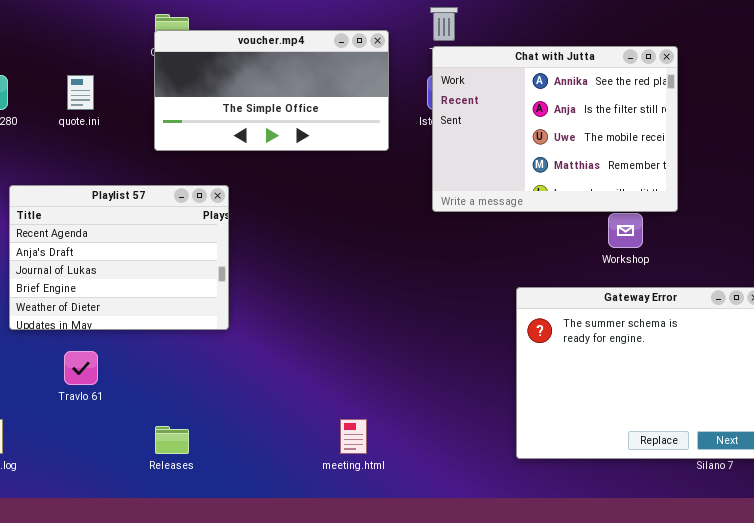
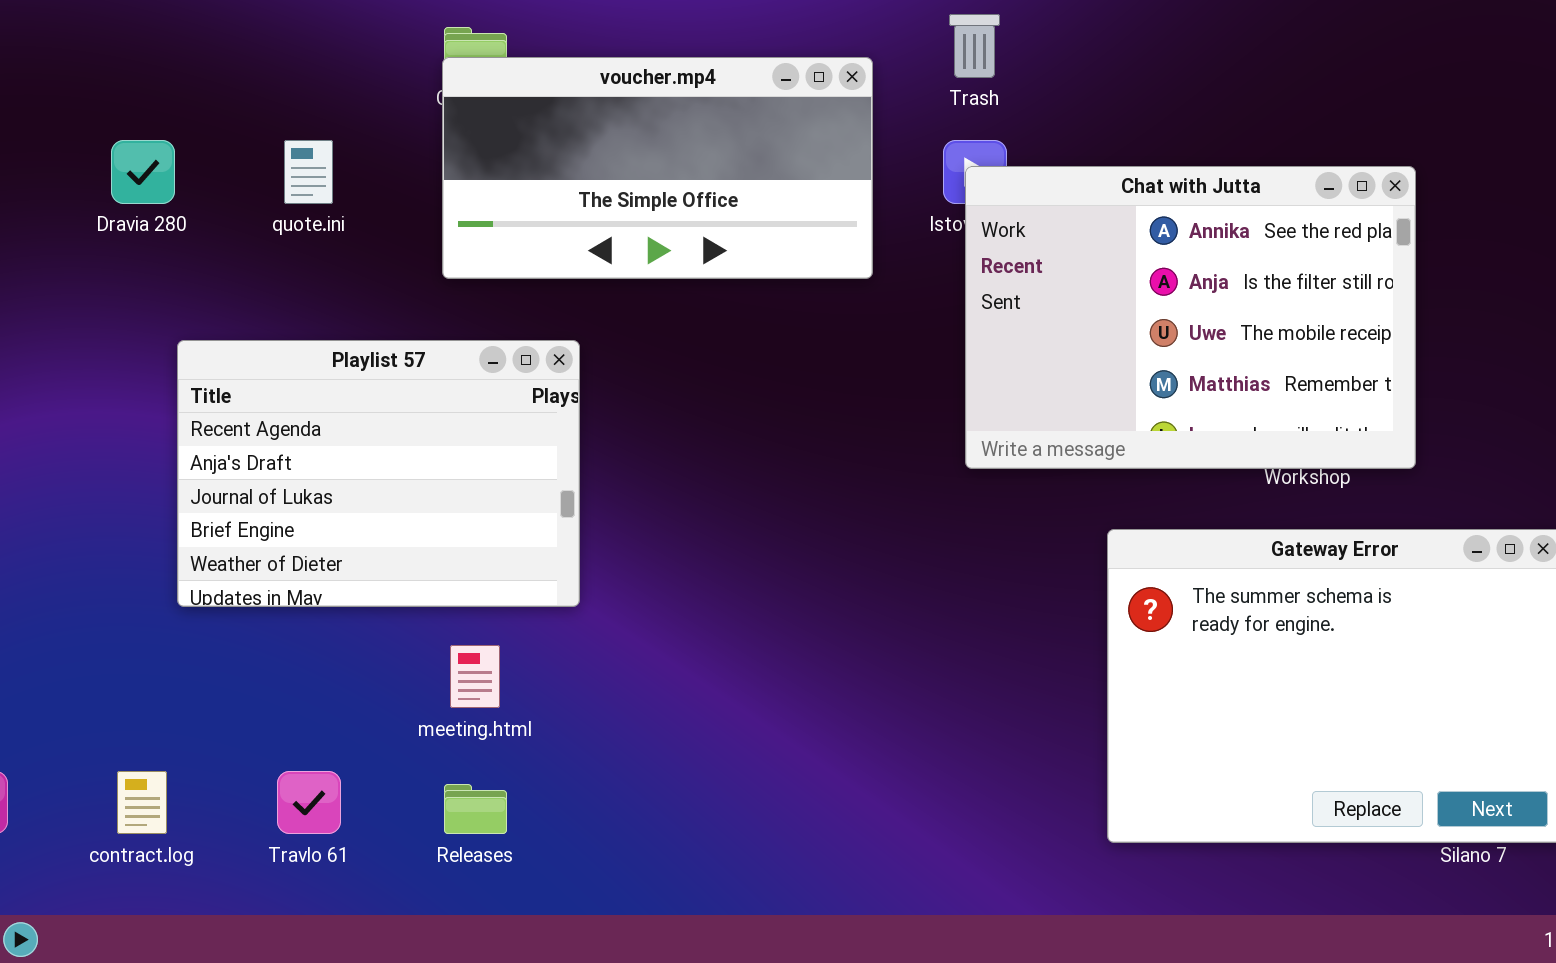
Chat with Jutta: [432,46,678,212] -> [965,166,1416,469], moved
Travlo 61: [64,351,98,385] -> [277,771,341,834], moved
meeting.html: [340,419,367,454] -> [450,645,500,708], moved

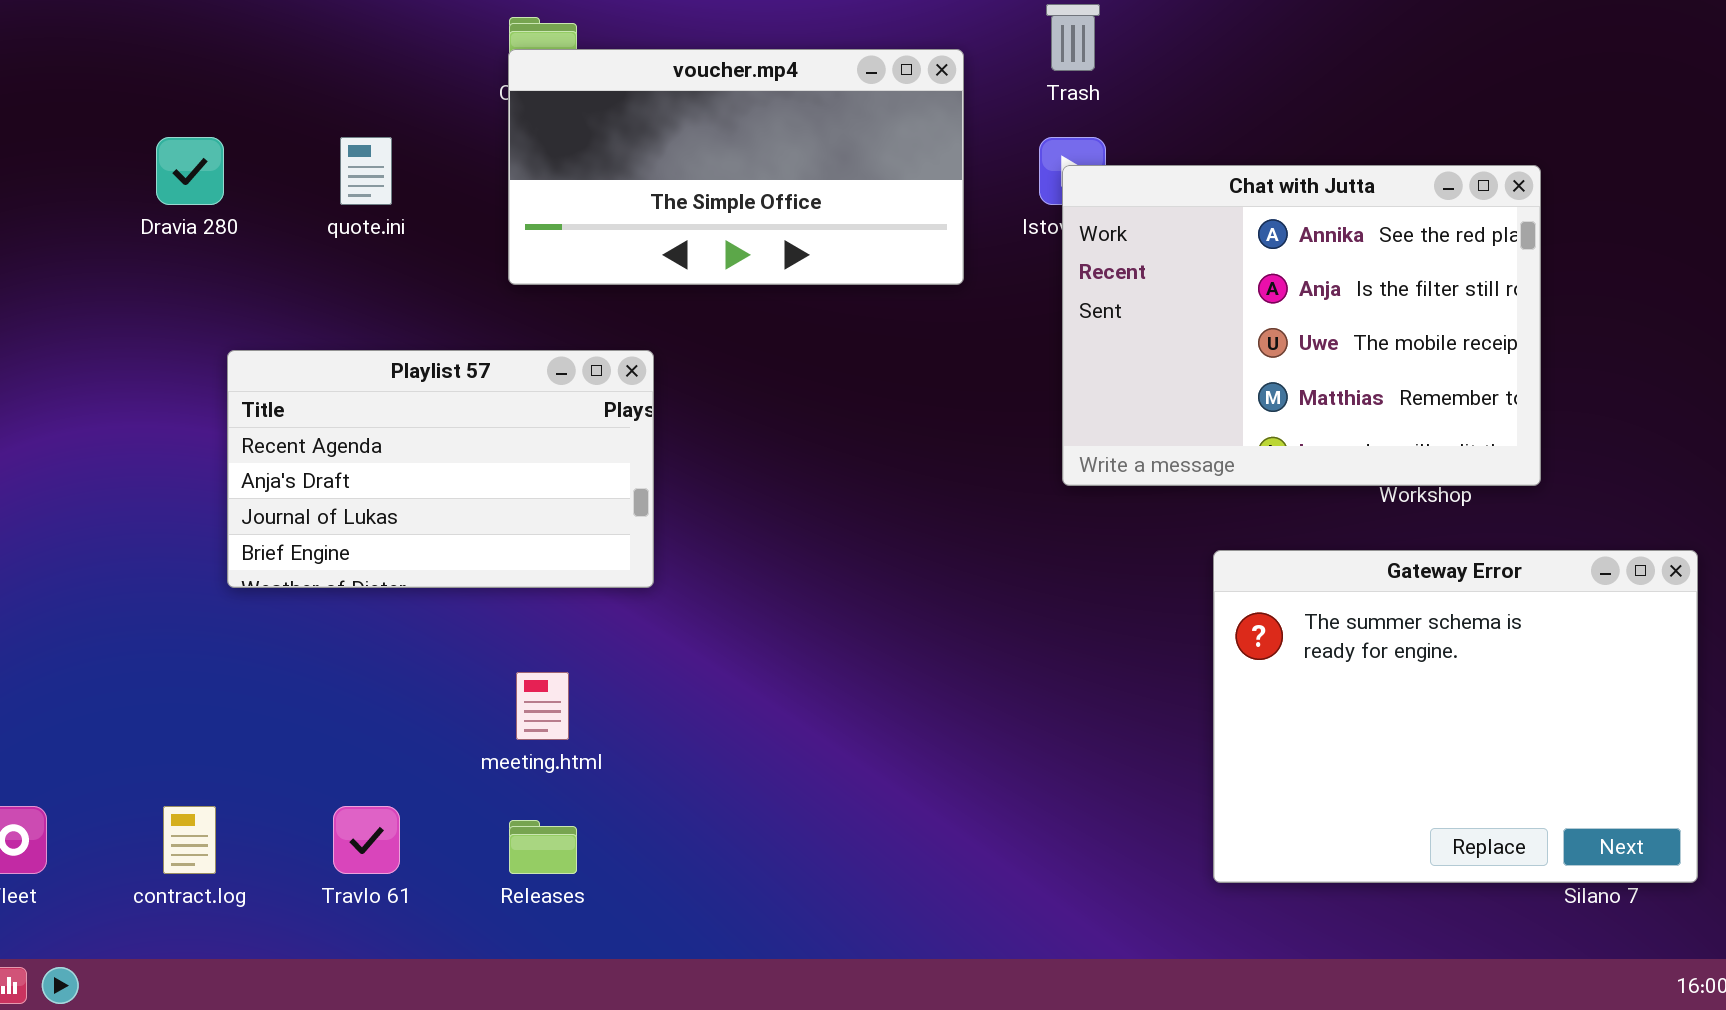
Playlist 57: [177,340,580,607] -> [227,350,654,588], resized

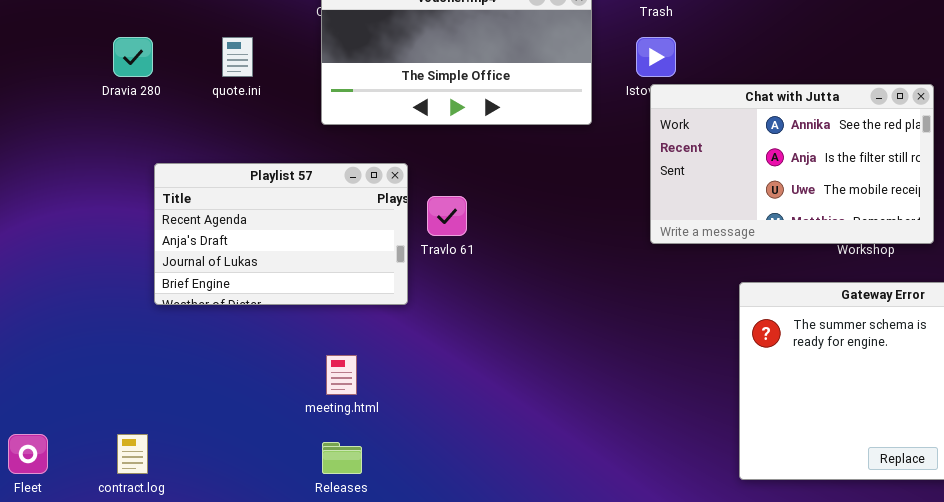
Chat with Jutta: [1062,165,1541,486] -> [650,84,934,244], resized
Travlo 61: [333,806,400,874] -> [427,196,467,236], moved

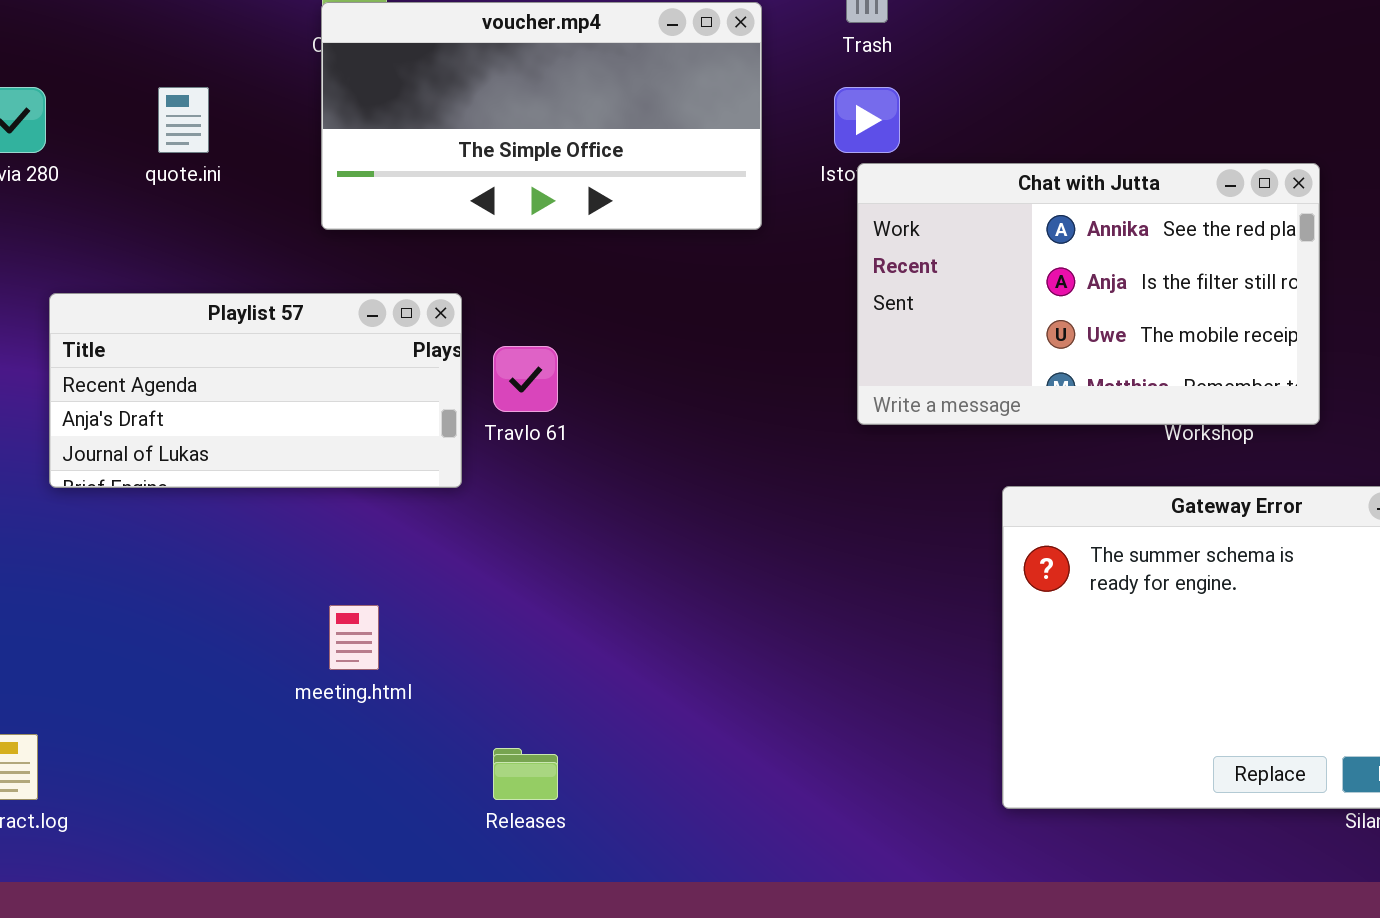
Playlist 57: [154,163,408,305] -> [49,293,462,488], resized
Releases: [322,442,362,474] -> [493,748,558,800], moved

